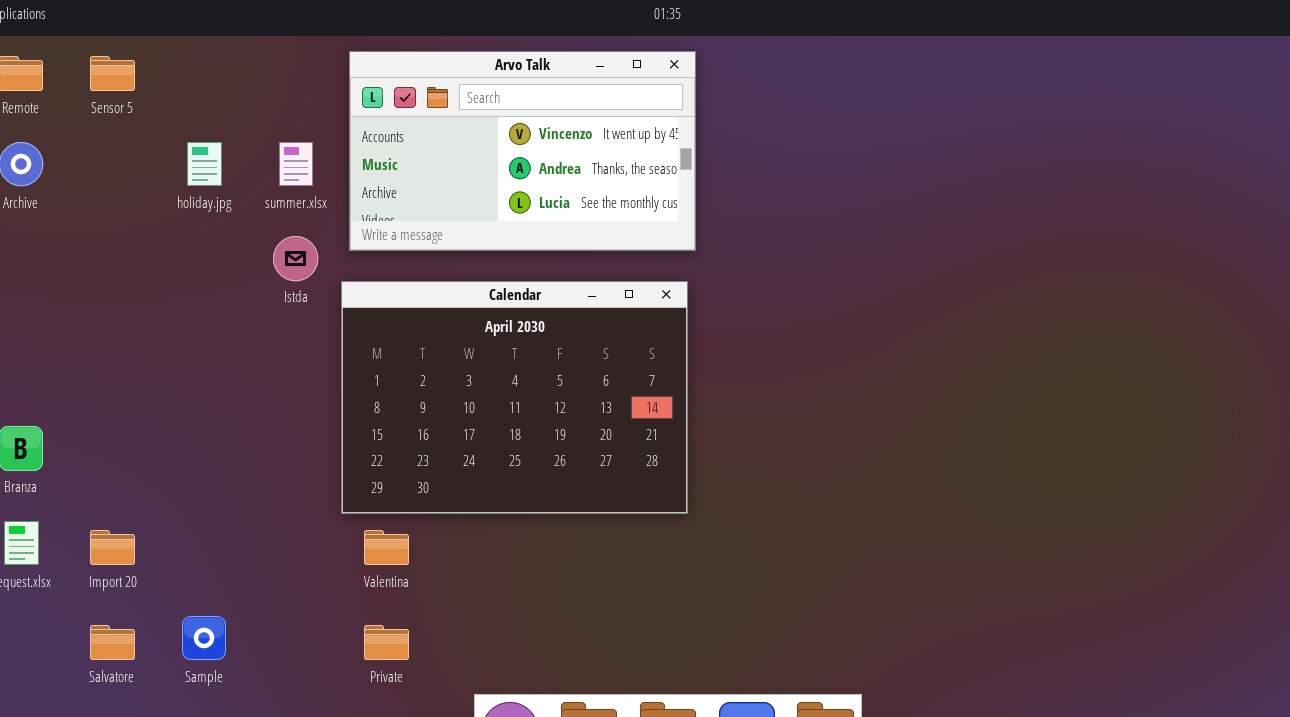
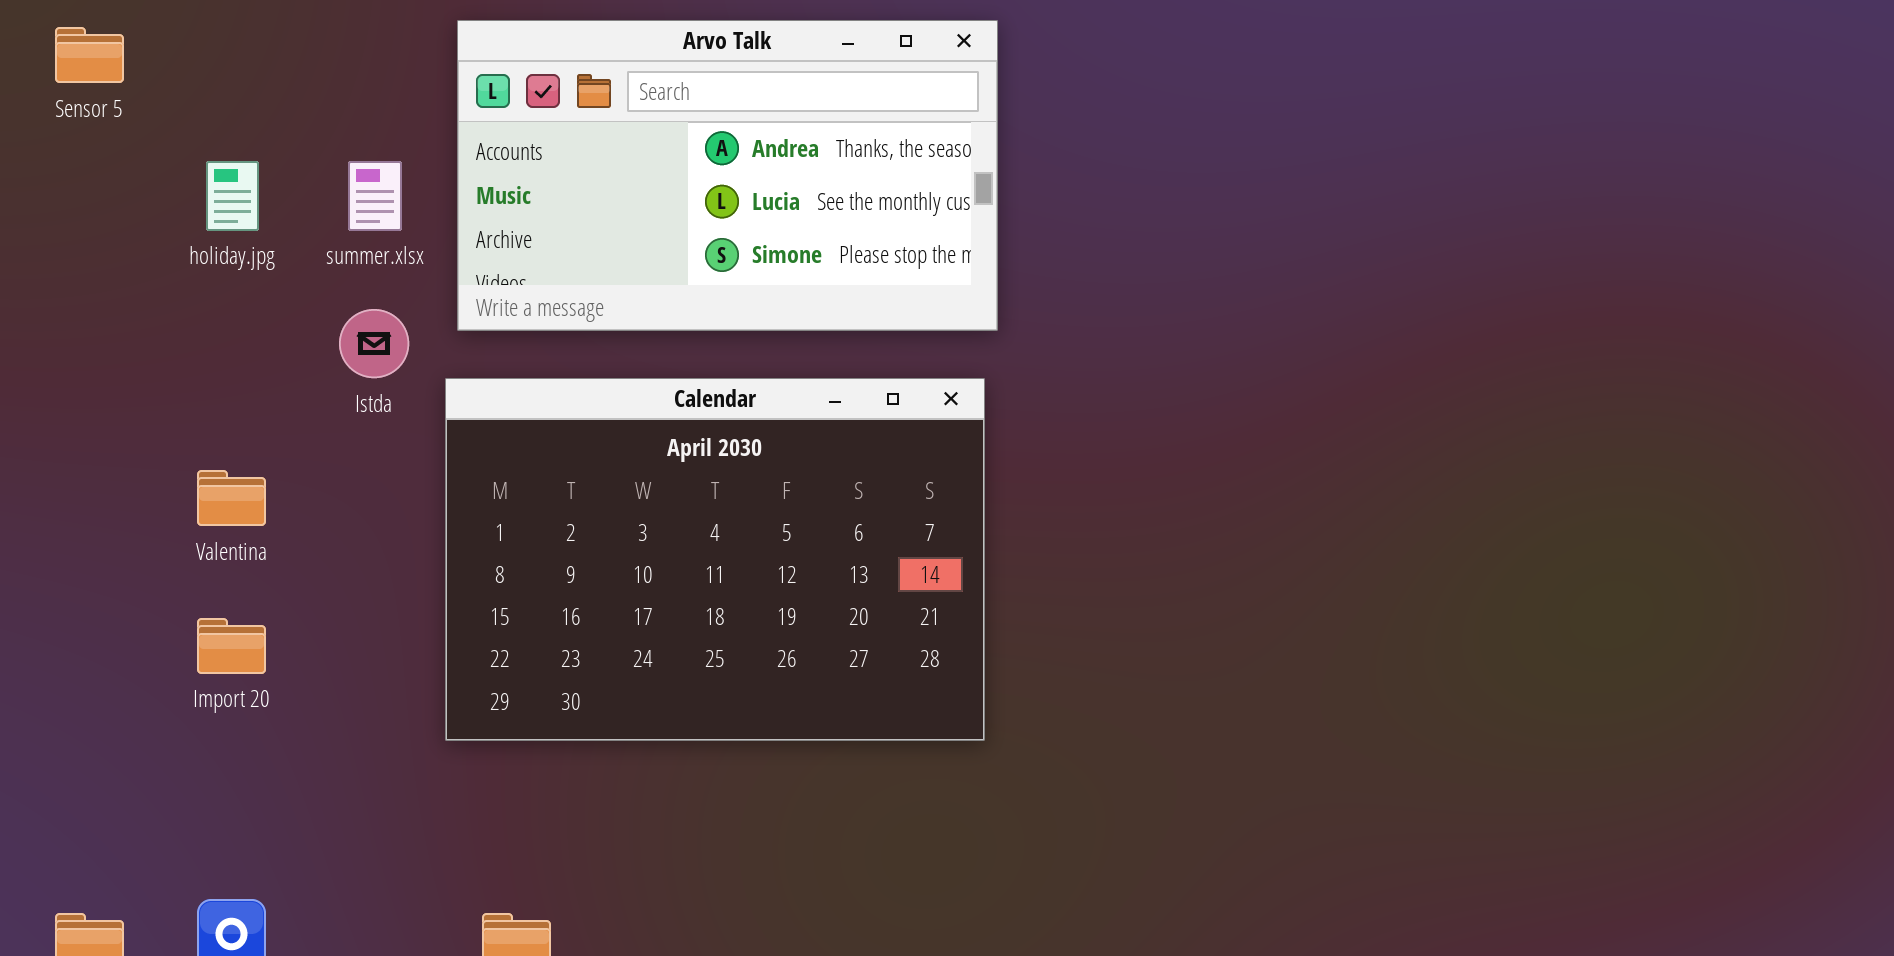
Arvo Talk: [349,51,696,251] -> [457,20,998,331], scrolled down 1 row
Import 20: [90,530,135,565] -> [197,618,266,674], moved
Valentina: [364,530,409,565] -> [197,470,266,526], moved

